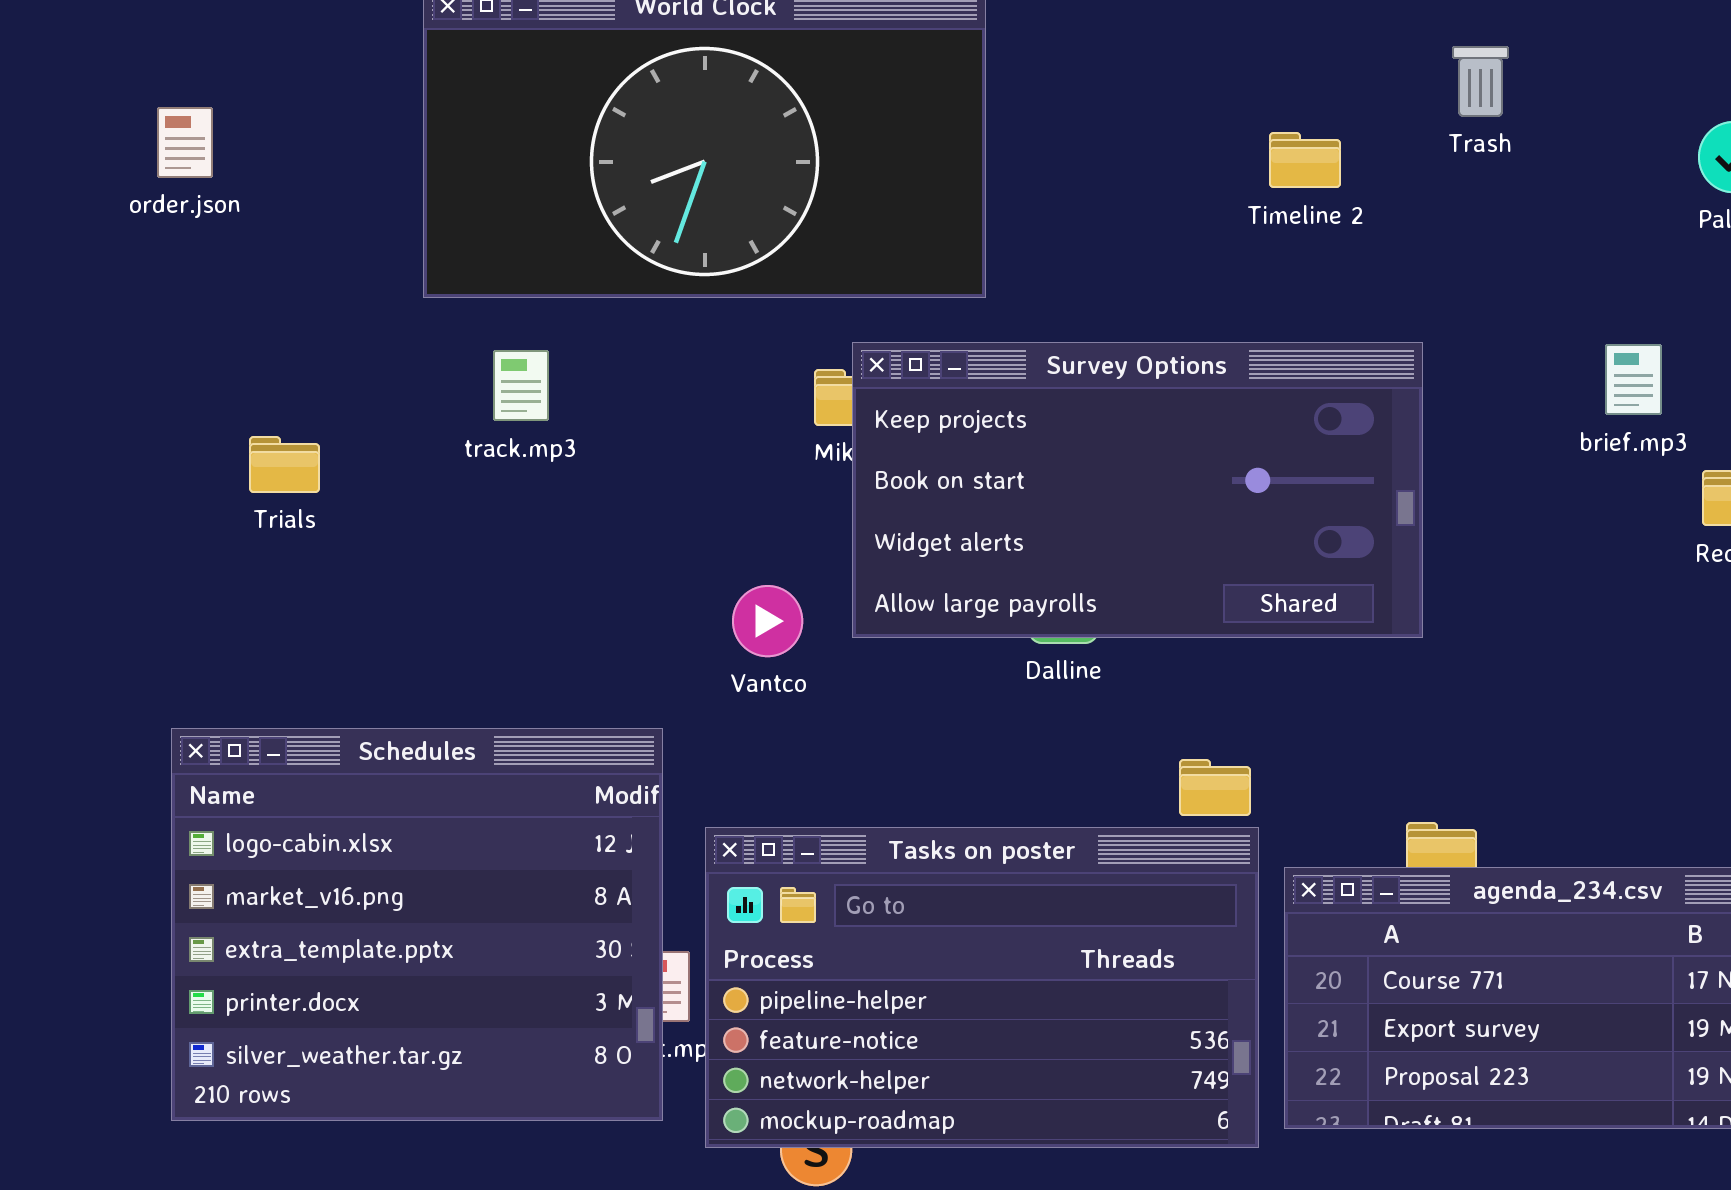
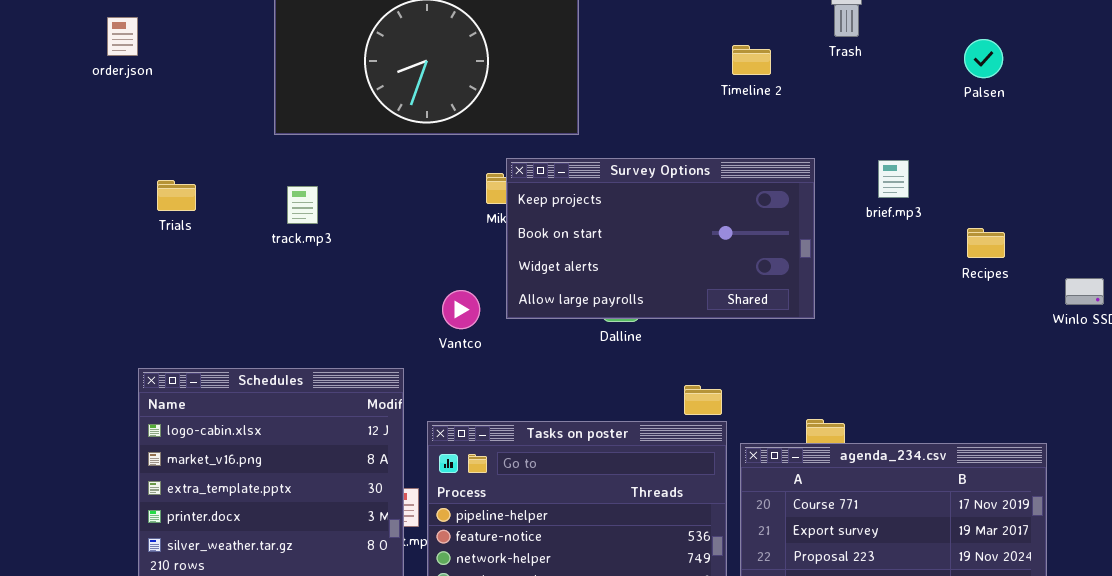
order.json: [157,107,213,178] -> [107,17,138,56], moved
brief.mp3: [1605,344,1662,415] -> [878,160,909,198], moved
track.mp3: [493,350,549,421] -> [287,186,318,224], moved
Trials: [249,436,320,493] -> [157,180,196,211], moved

